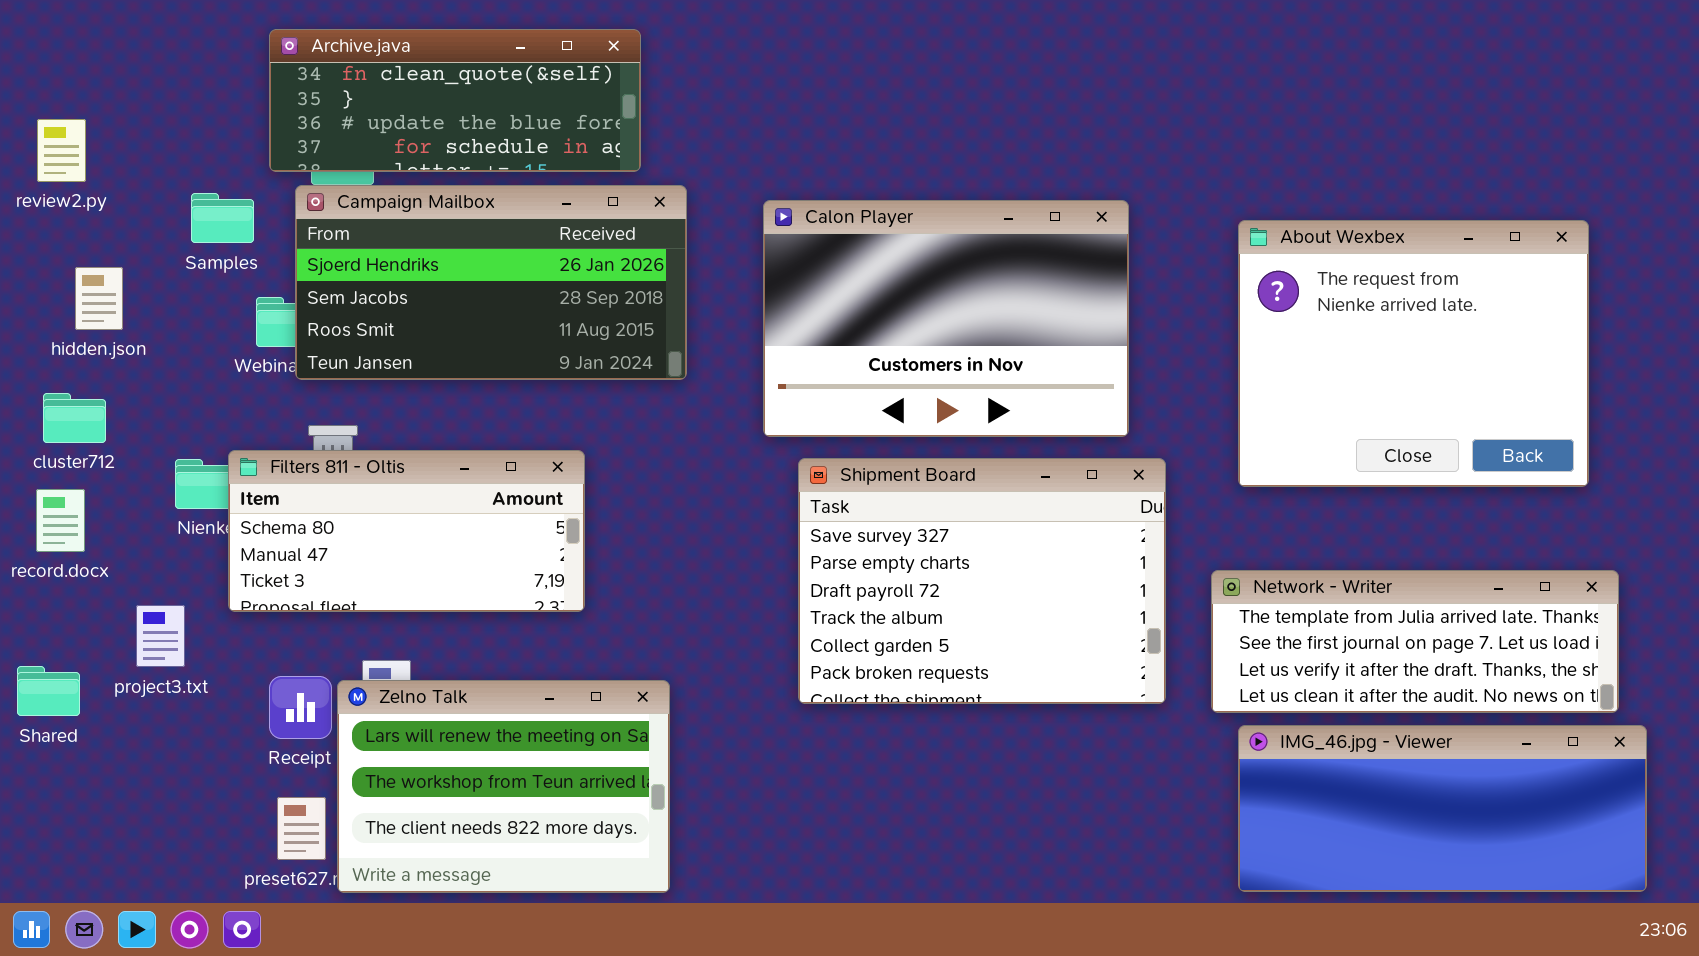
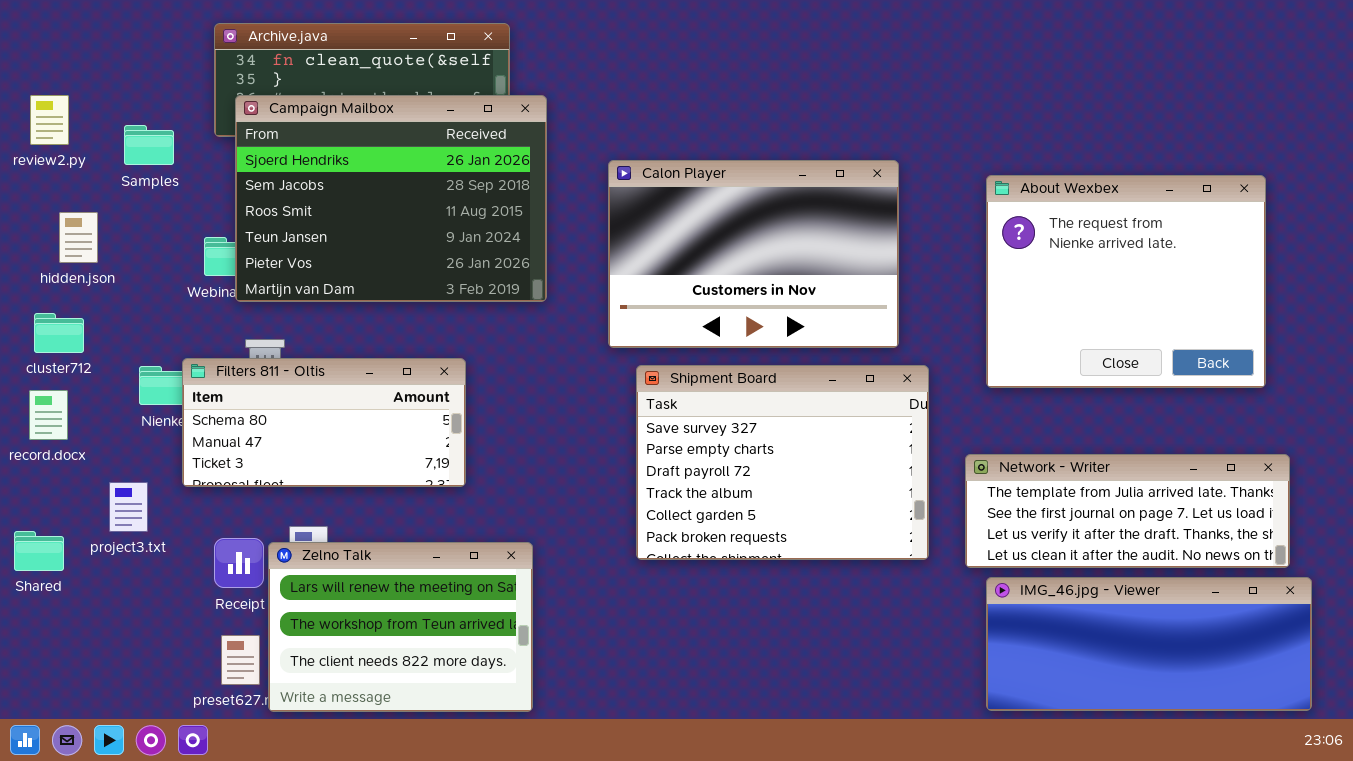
Campaign Mailbox: [295,185,687,380] -> [235,95,547,302], resized
Samples: [191,193,254,243] -> [124,125,174,165], moved

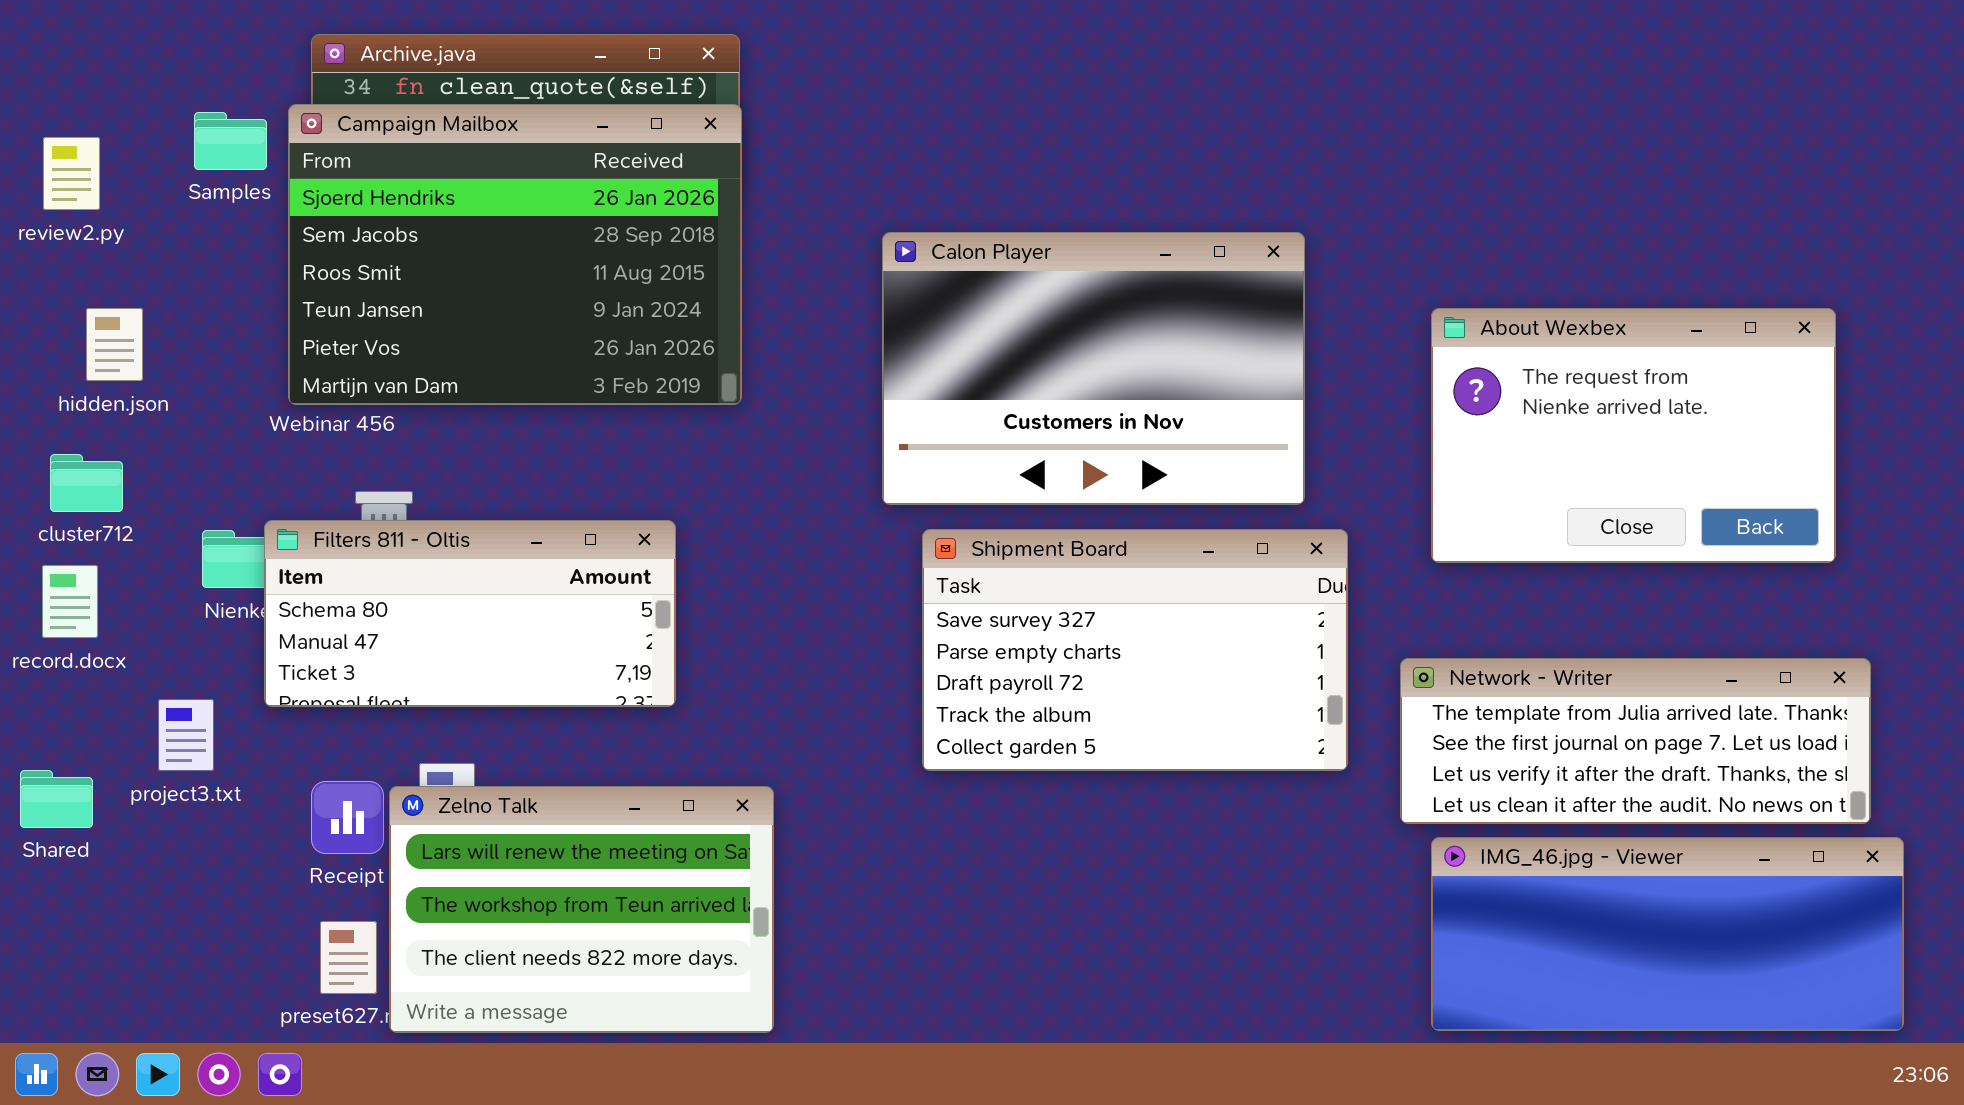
Campaign Mailbox: [235,95,547,302] -> [288,104,742,405], moved
Samples: [124,125,174,165] -> [194,112,267,170], moved
About Wexbex: [986,175,1266,388] -> [1431,308,1836,563], resized
Shipment Board: [636,365,929,560] -> [922,529,1348,771], resized

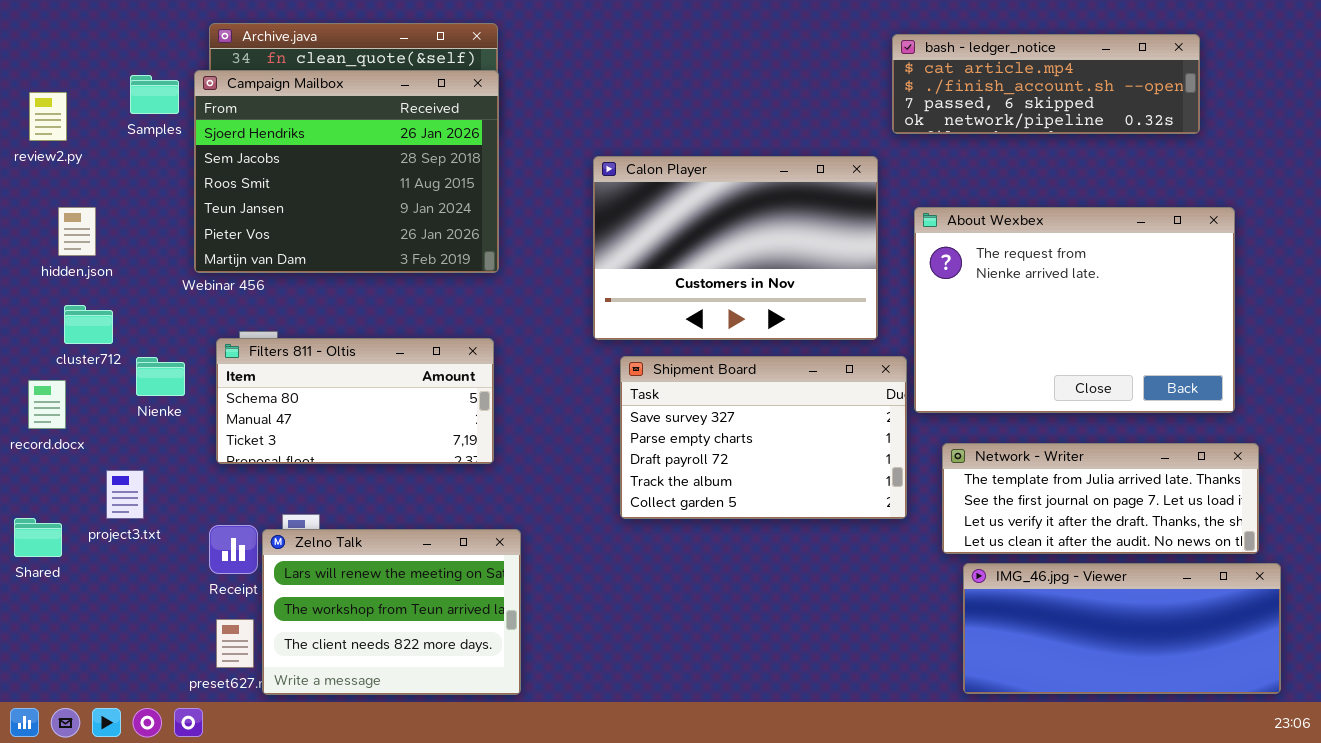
bash - ledger_notice: none -> [892,34,1200,134], opened
About Wexbex: [1431,308,1836,563] -> [914,207,1235,413], resized
cluster712: [50,454,123,512] -> [64,305,113,344], moved
Filters 811 - Oltis: [264,520,676,707] -> [216,338,494,464], moved

